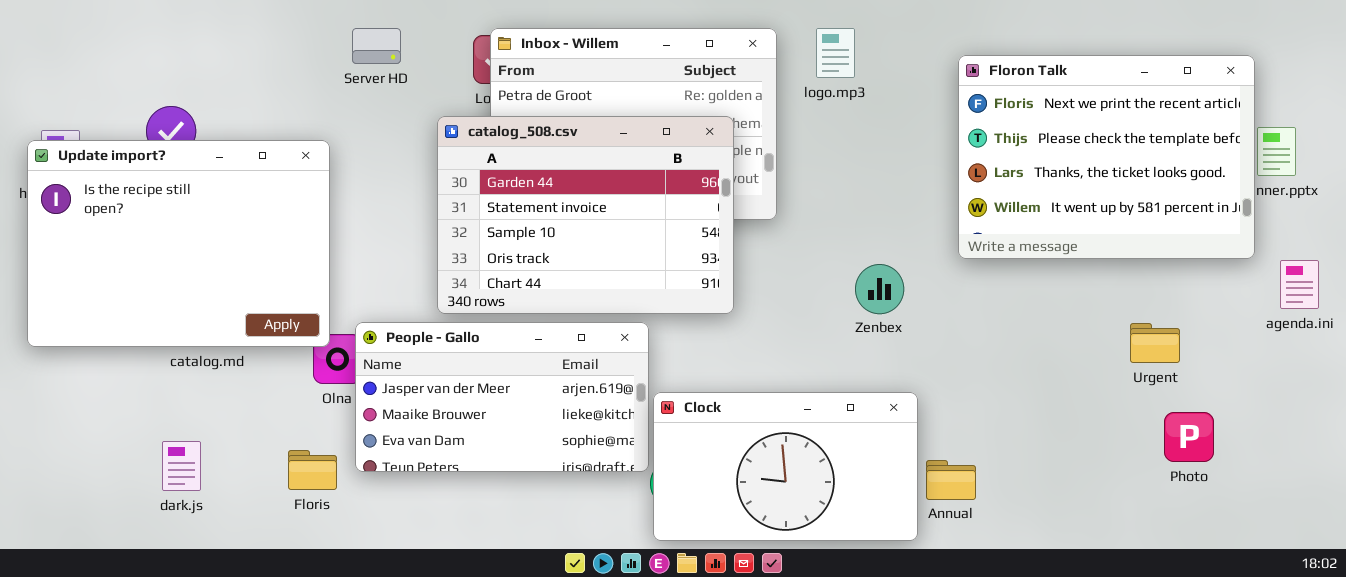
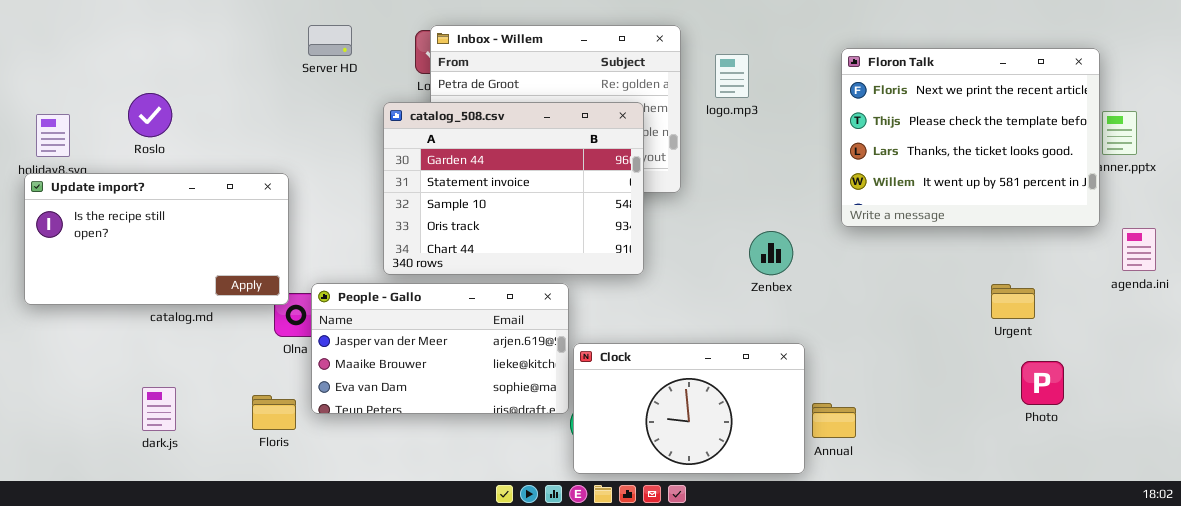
logo.mp3: [816,28,855,78] -> [715,54,749,98], moved
Update import?: [27,140,330,347] -> [24,173,289,305], resized

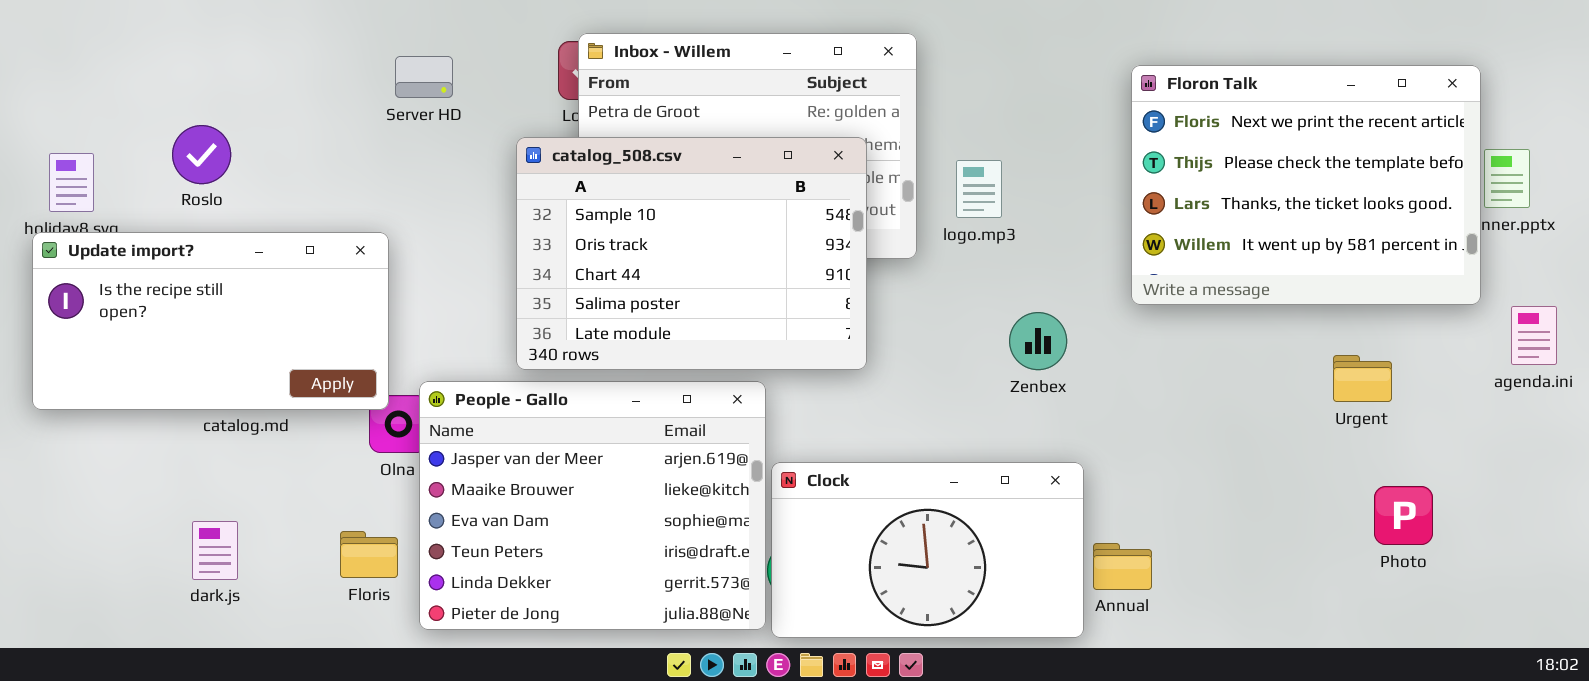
Server HD: [308,25,352,56] -> [395,56,453,98], moved
logo.mp3: [715,54,749,98] -> [956,160,1002,218], moved
catalog_508.csv: [383,102,644,275] -> [516,137,867,370], scrolled down 2 rows
People - Gallo: [311,283,569,414] -> [419,381,766,630], resized
Urgent: [991,284,1035,319] -> [1333,355,1392,402], moved

